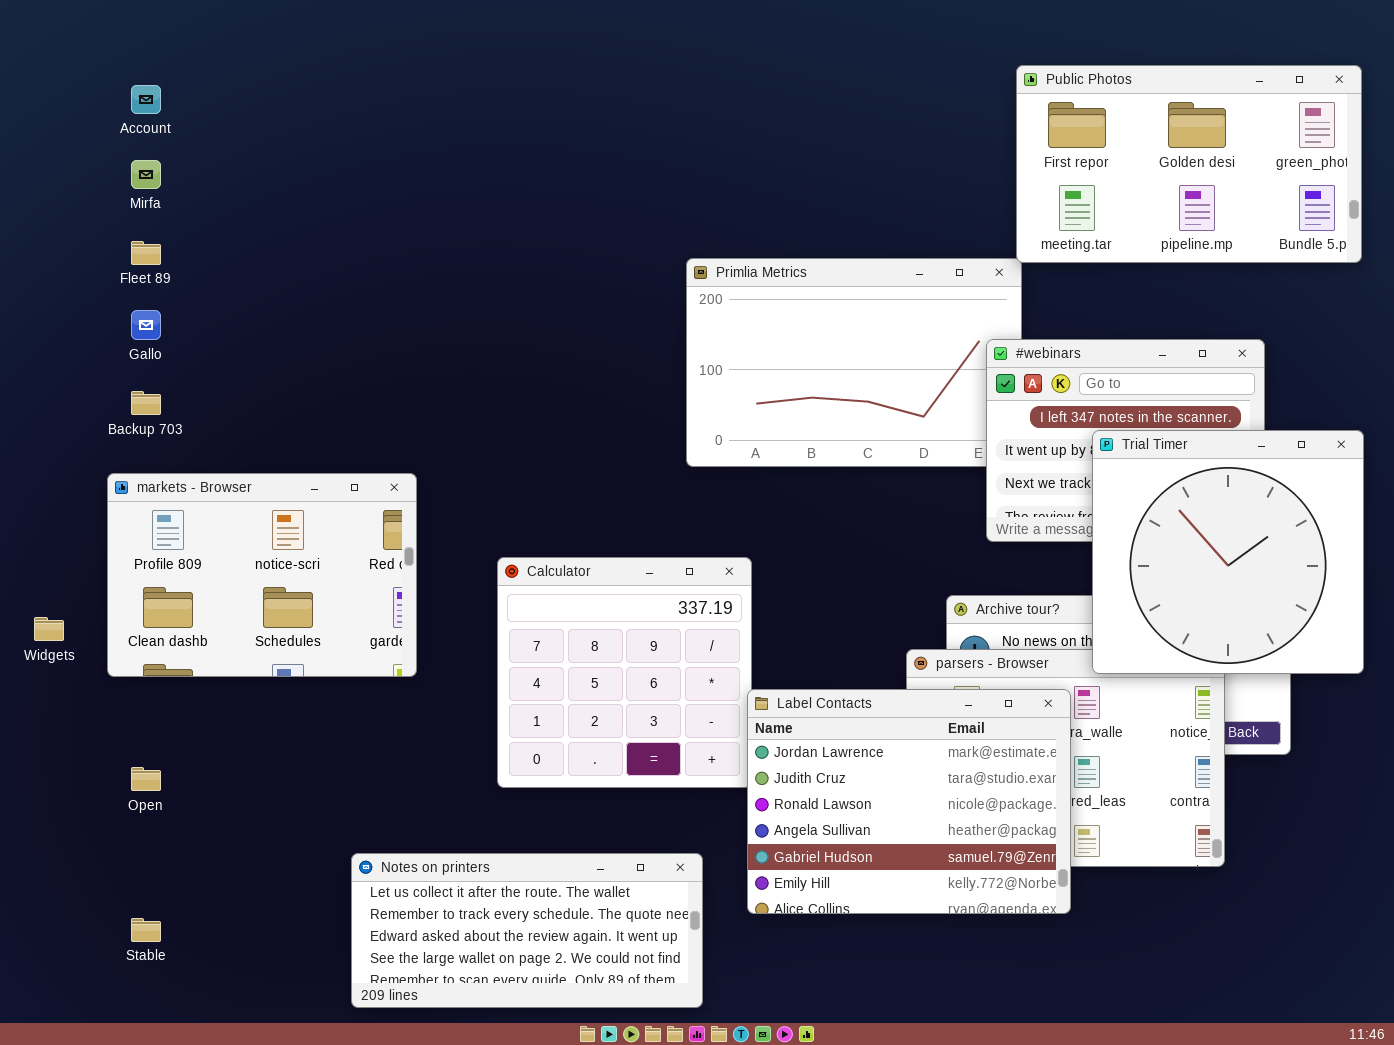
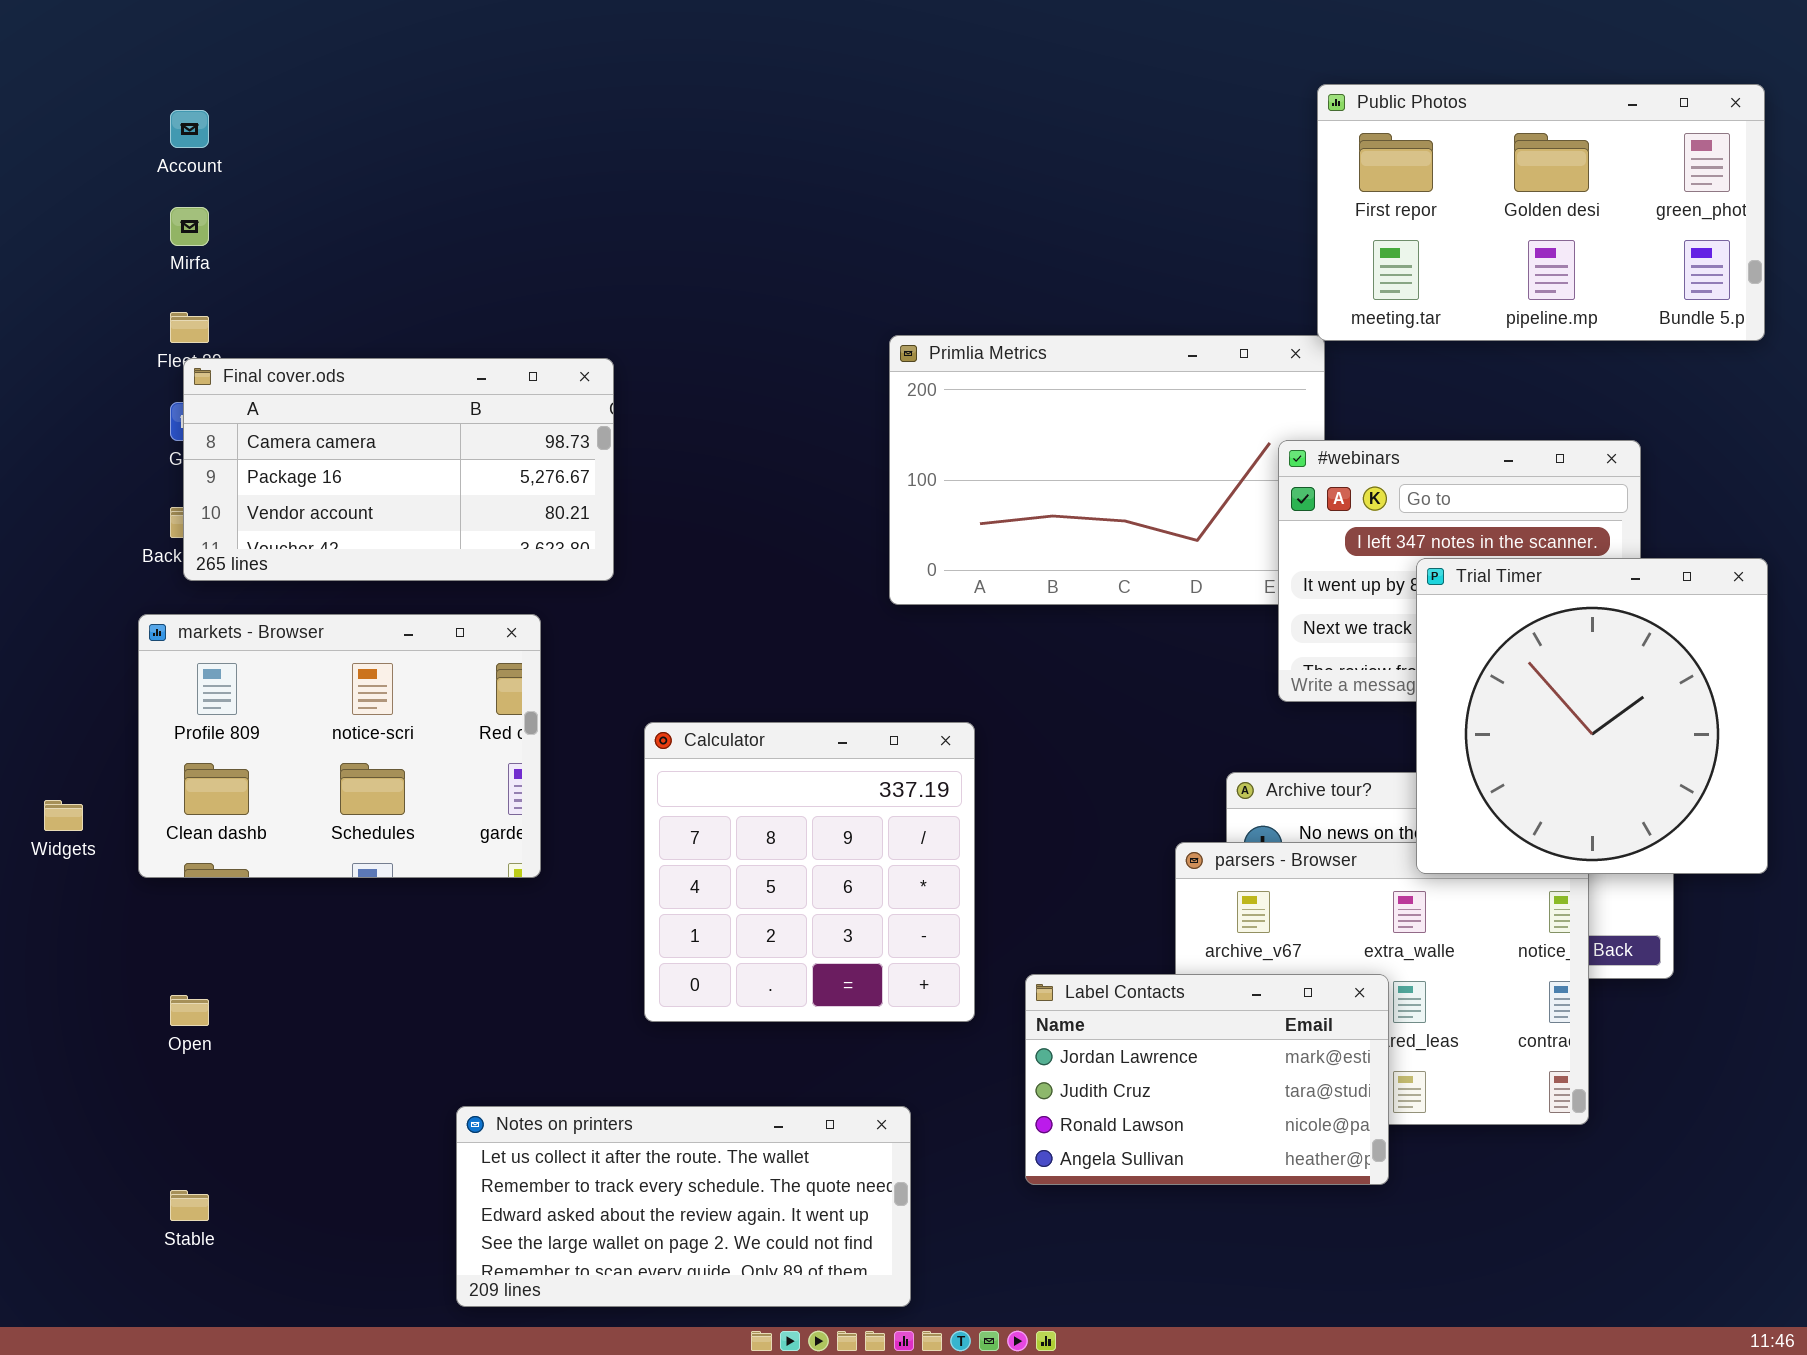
Final cover.ods: none -> [183,358,614,581], opened
Label Contacts: [747,689,1071,914] -> [1025,974,1389,1185], resized

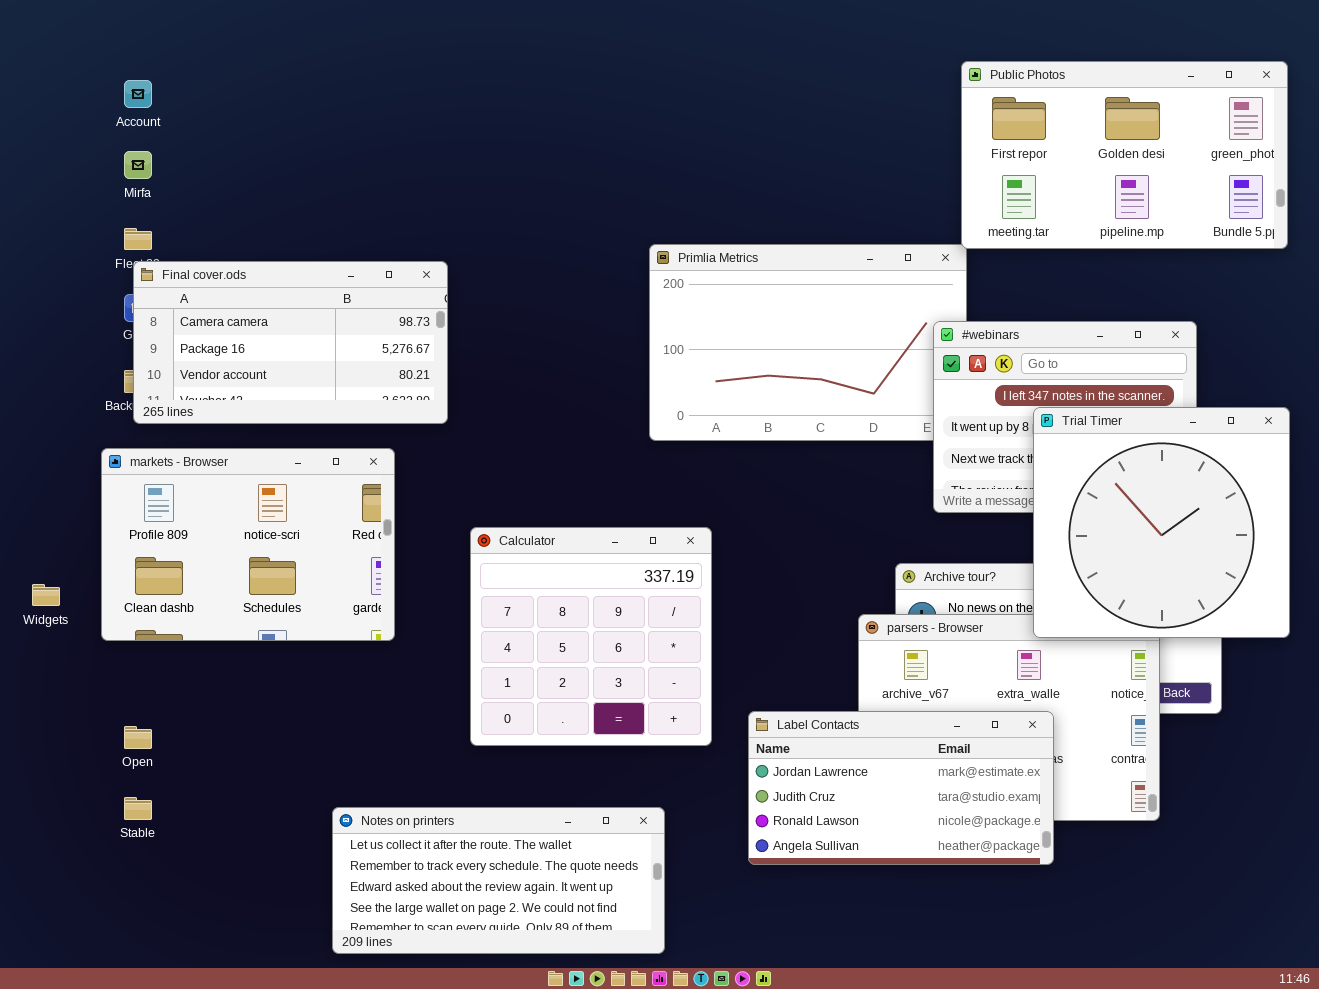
Label Contacts: [1025,974,1389,1185] -> [748,711,1054,865], resized
Stable: [170,1190,209,1221] -> [124,797,152,820], moved

